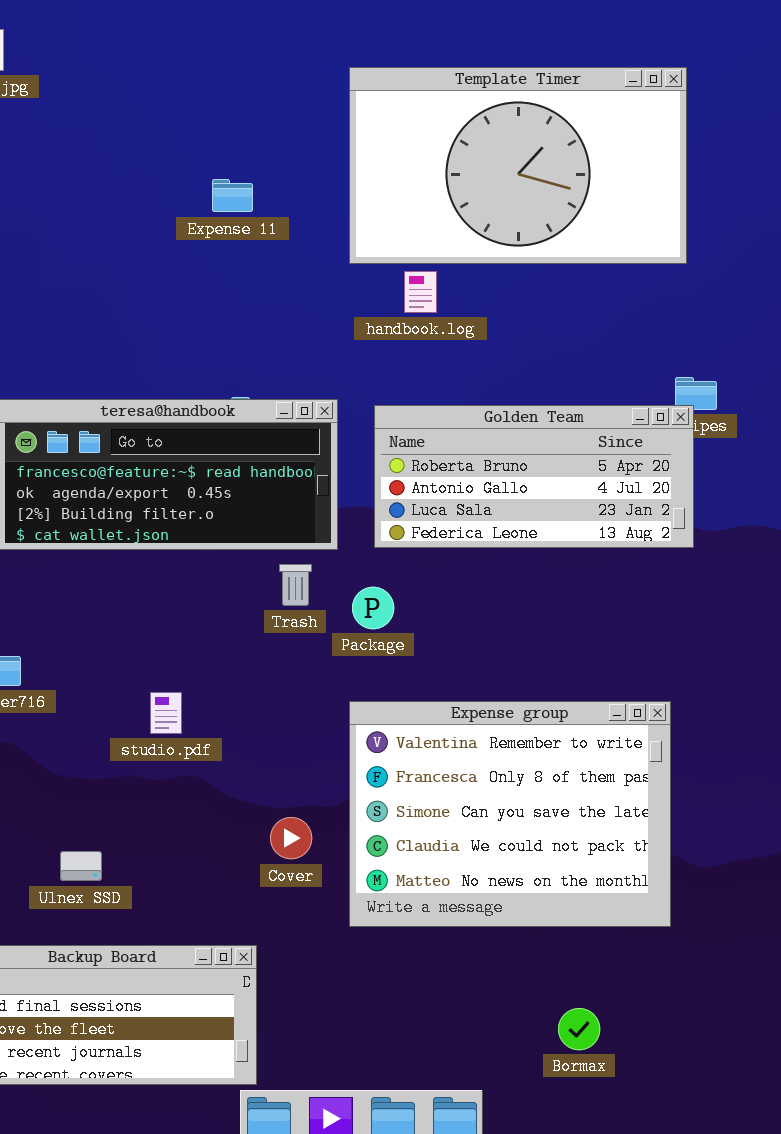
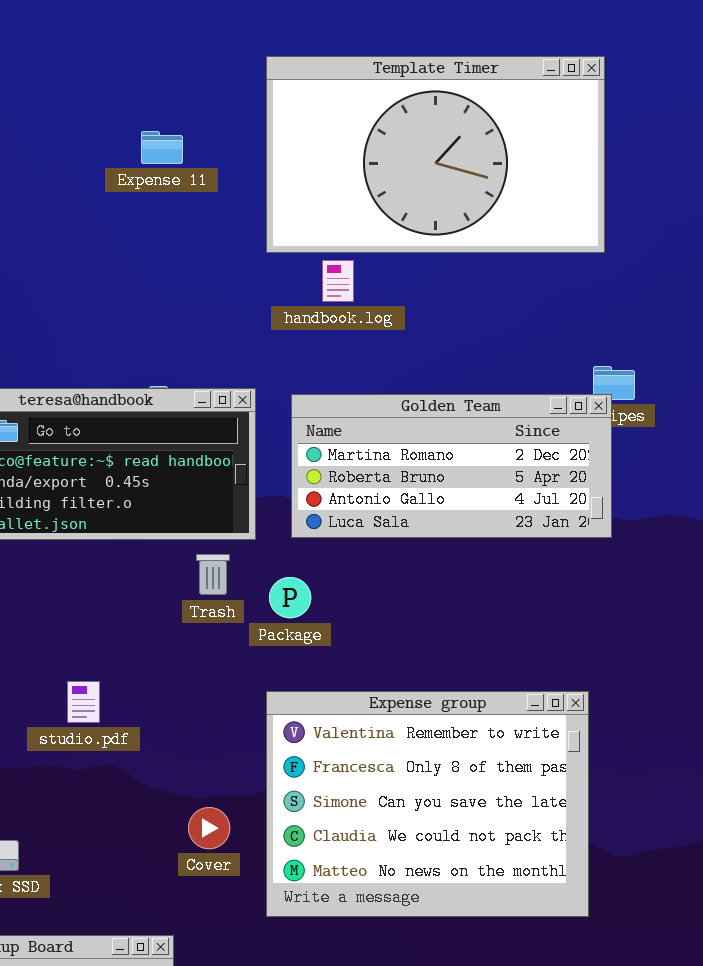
Expense 11: [212,179,253,212] -> [141,131,183,164], moved
Golden Team: [374,405,694,548] -> [291,394,612,538], scrolled up 1 row

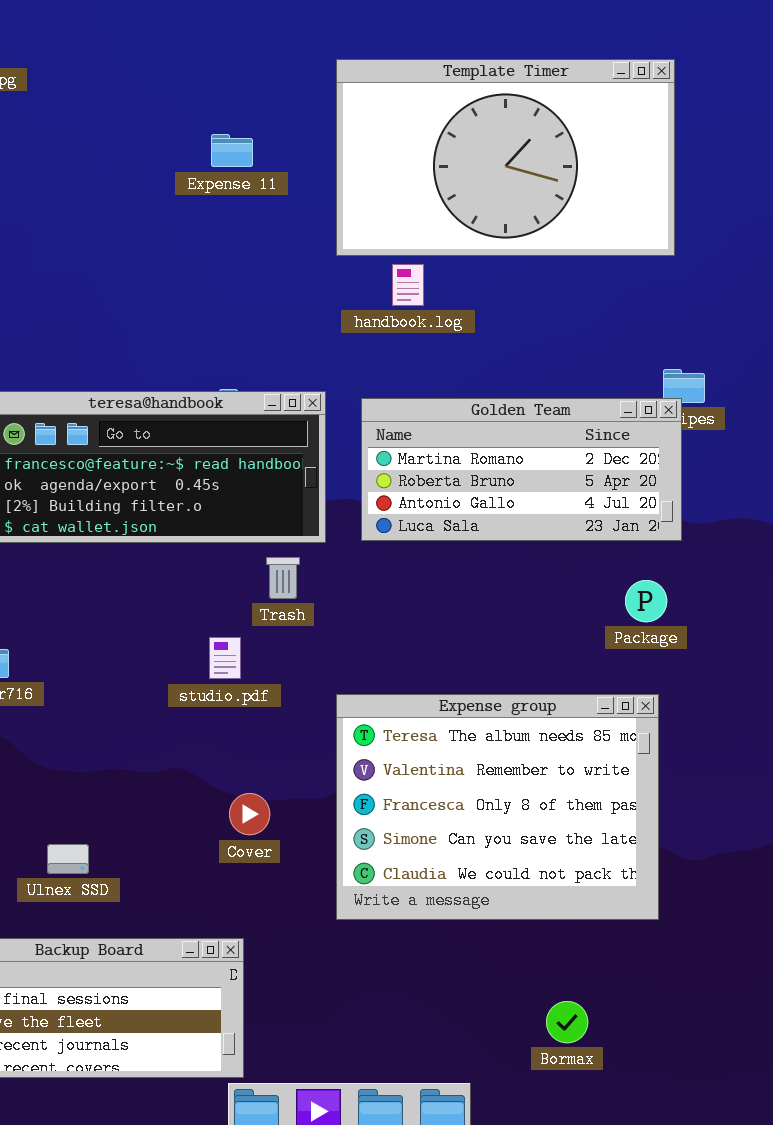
Package: [269,577,311,618] -> [625,580,667,622], moved
studio.pdf: [67,681,100,723] -> [209,637,241,679], moved
Expense group: [266,691,589,917] -> [336,694,659,920], scrolled up 1 row
Cover: [188,807,230,849] -> [229,793,270,835], moved

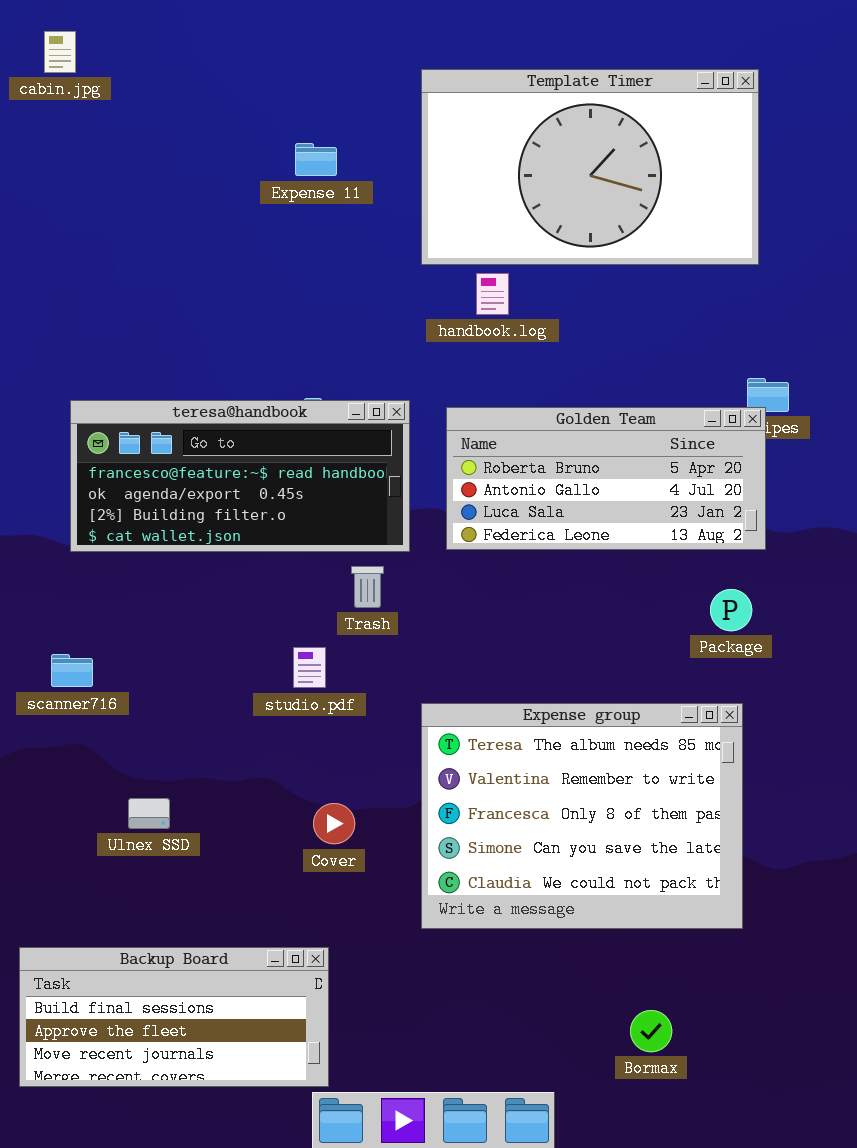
Golden Team: [361,398,682,541] -> [446,407,766,550], scrolled down 1 row
Ulnex SSD: [47,844,89,874] -> [128,798,170,829], moved

